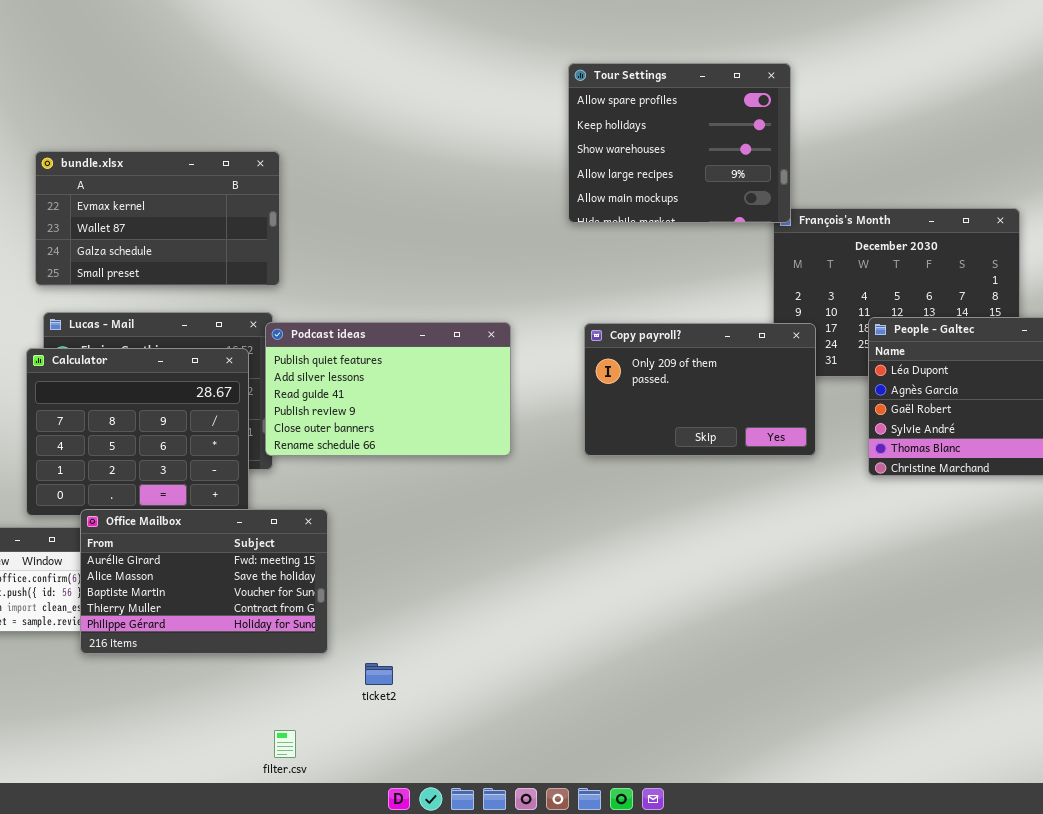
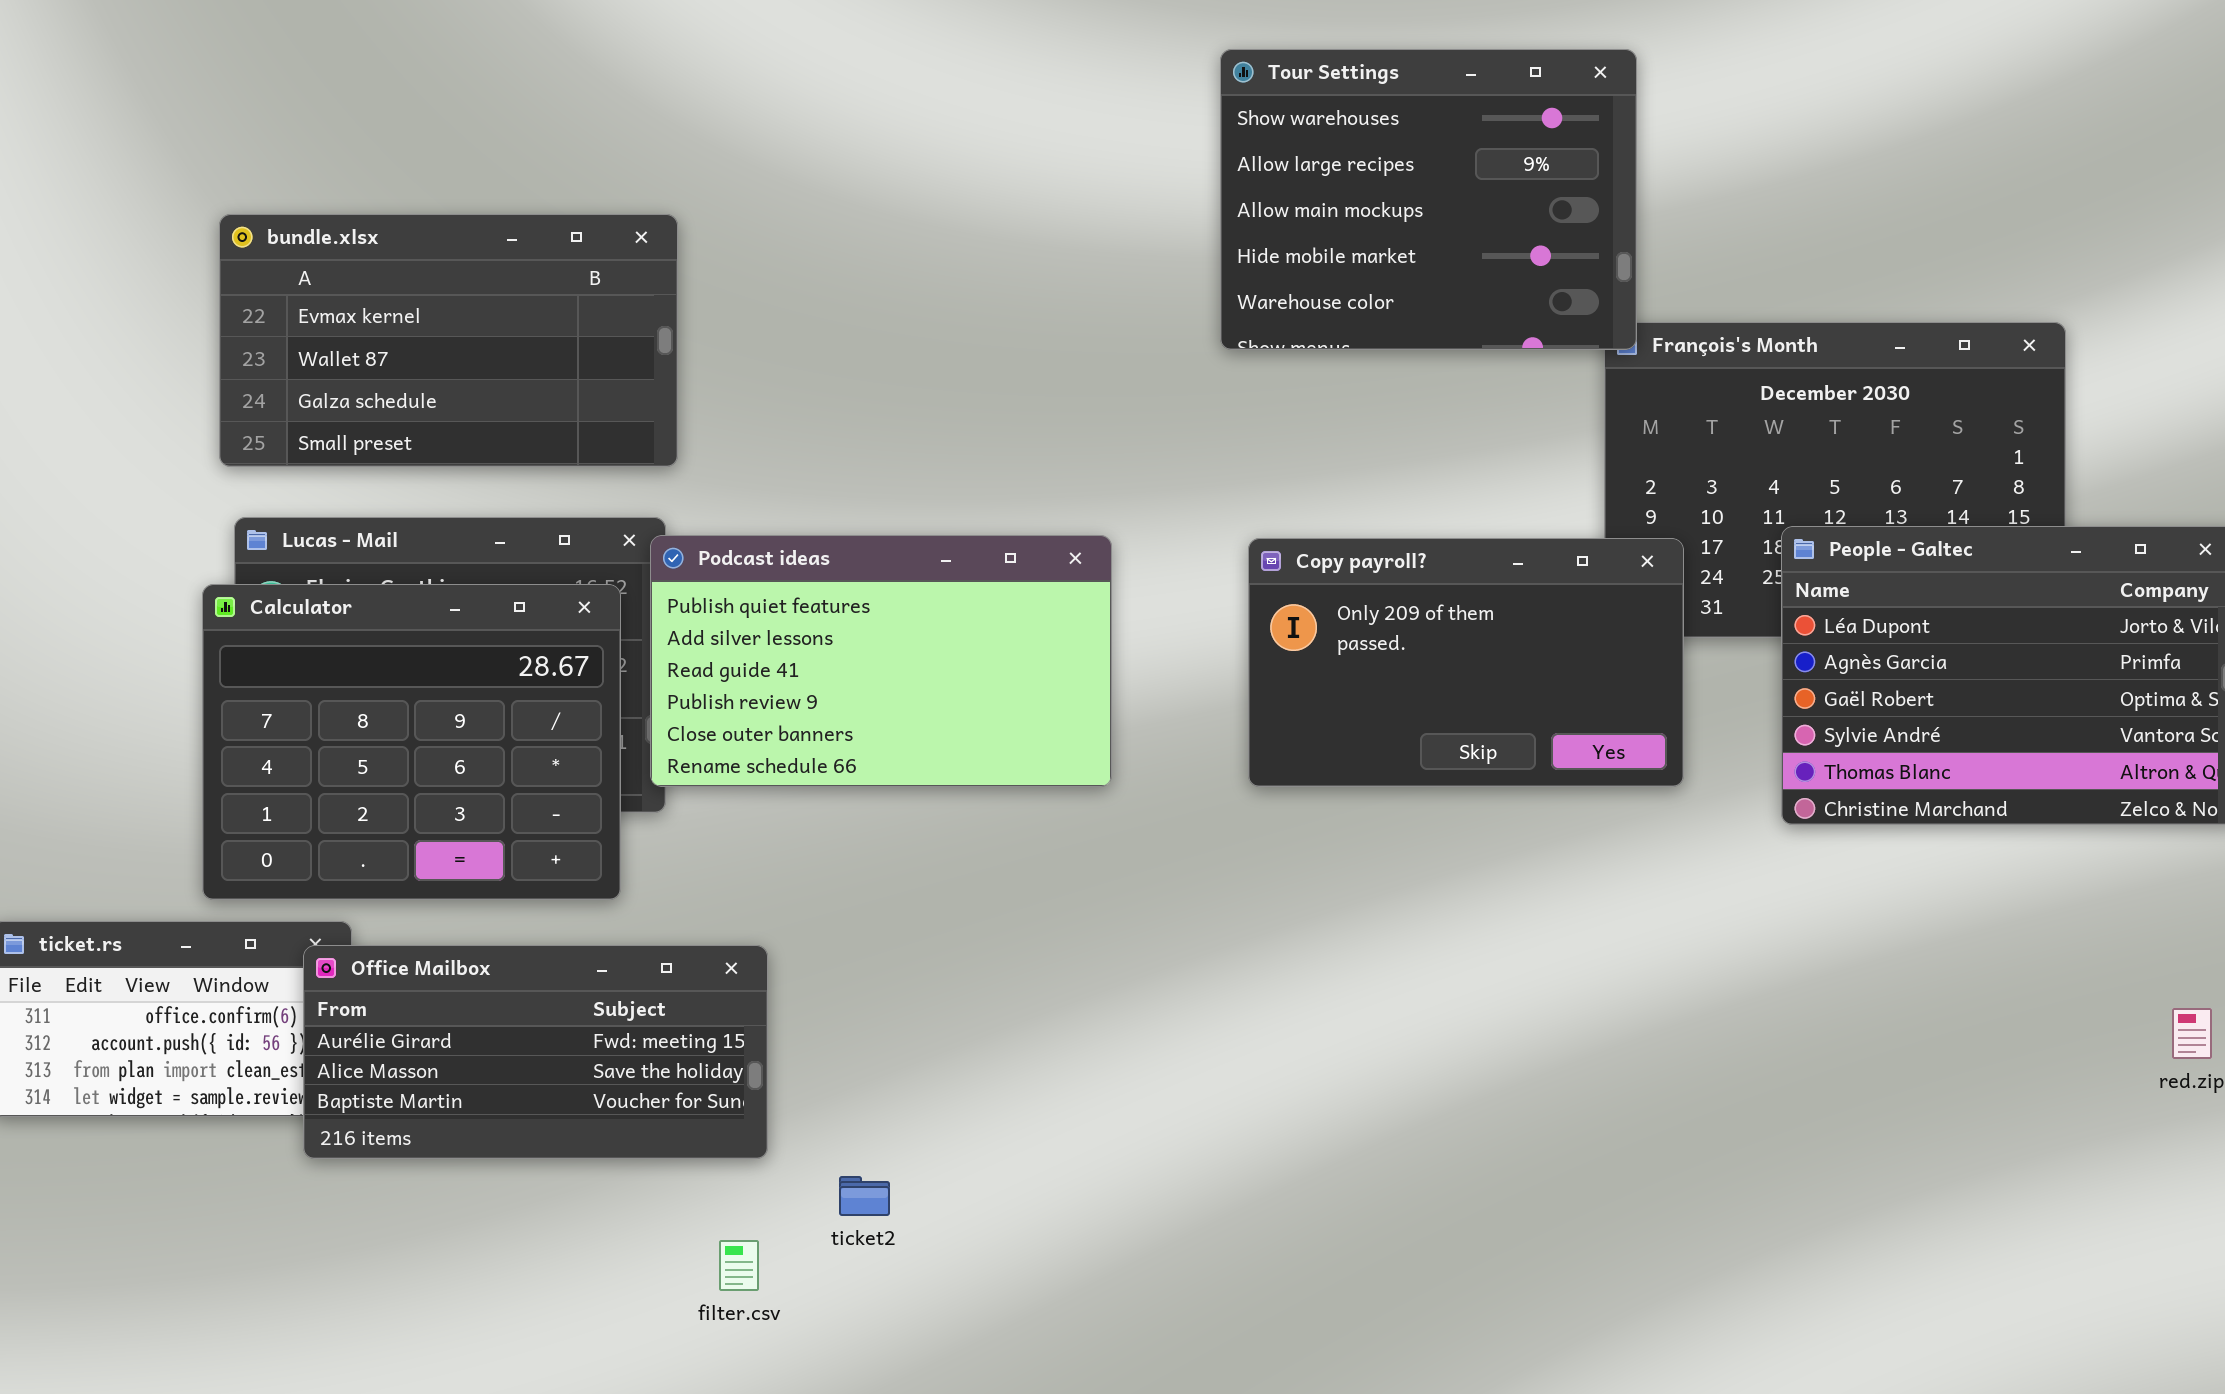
Tour Settings: [568,63,791,223] -> [1220,49,1637,350], scrolled down 2 rows
Office Mailbox: [80,509,328,654] -> [303,945,768,1159], resized
filter.csv: [274,730,296,758] -> [719,1240,759,1291], moved

